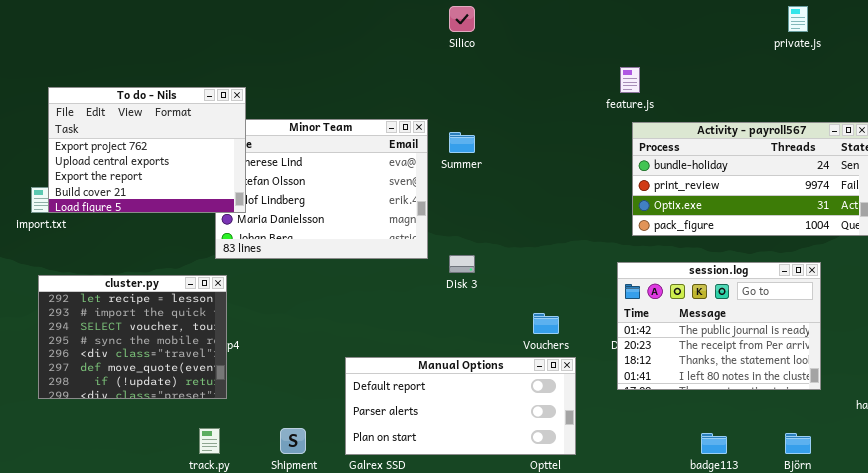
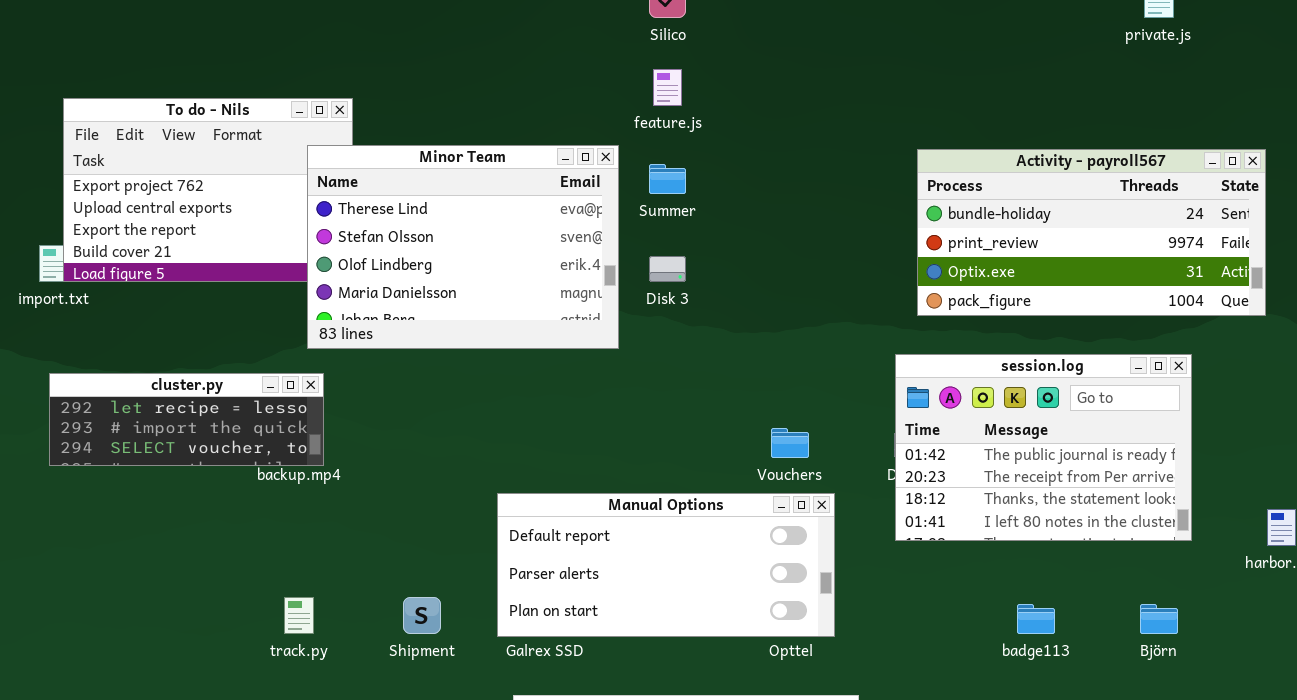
feature.js: [620,67,640,93] -> [653,69,682,106], moved
Minor Team: [215,119,428,259] -> [307,145,619,349], raised
Disk 3: [449,255,475,273] -> [649,256,686,282], moved
cluster.py: [38,275,227,399] -> [49,373,324,466], resized

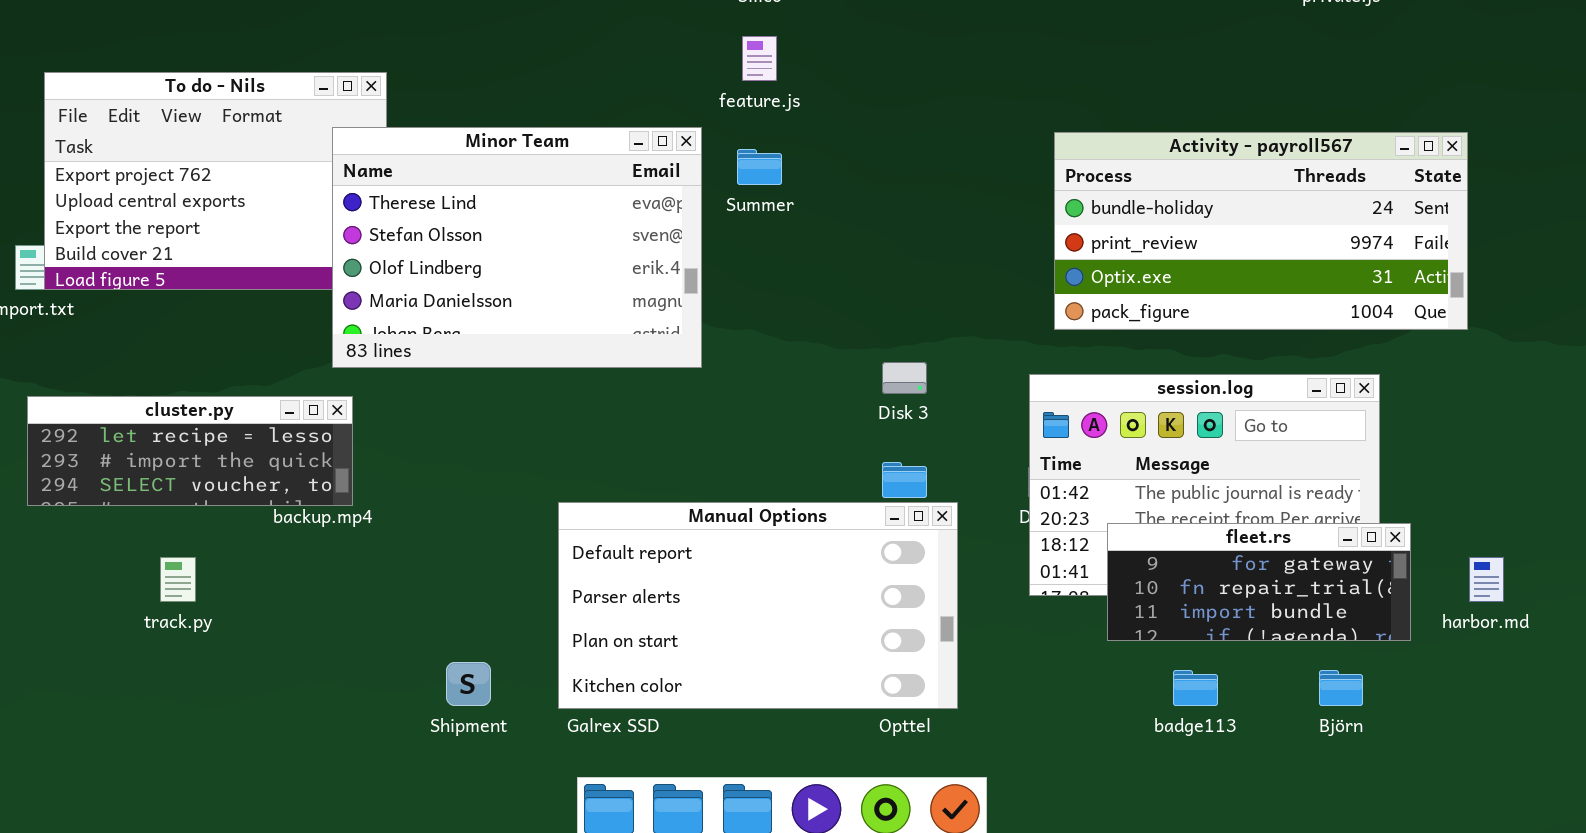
Disk 3: [649,256,686,282] -> [882,362,927,394], moved
fleet.rs: none -> [1107,523,1411,641], opened
Manual Options: [497,493,835,637] -> [558,502,958,709], resized
track.py: [284,597,314,634] -> [160,557,196,602], moved

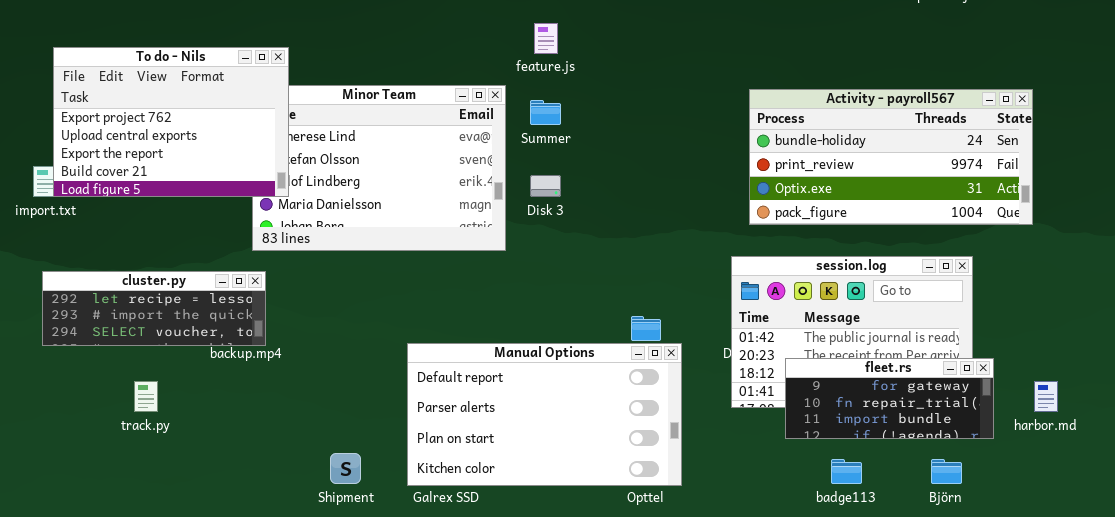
To do - Nils: [44,72,387,290] -> [53,47,289,197], raised
Disk 3: [882,362,927,394] -> [530,175,561,197], moved

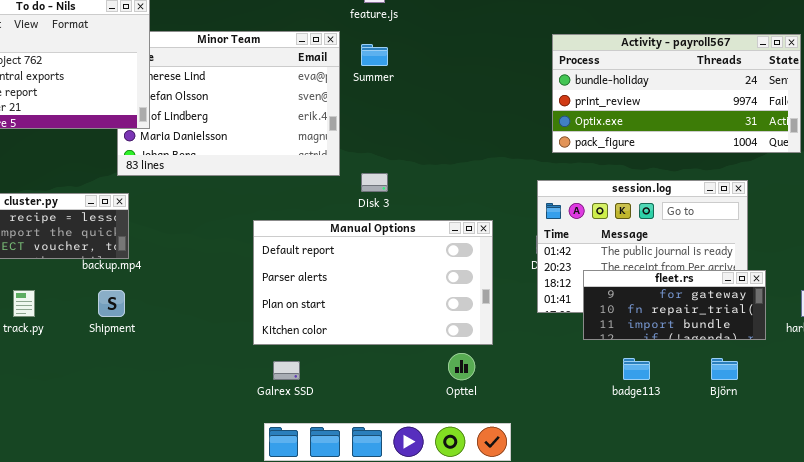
Disk 3: [530,175,561,197] -> [361,173,388,192], moved
Manual Options: [407,343,682,486] -> [253,220,493,345], moved
Shipment: [330,453,361,484] -> [98,290,125,317], moved

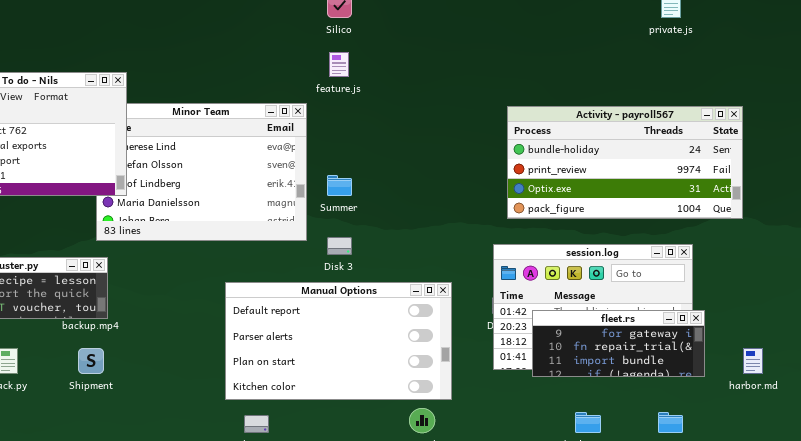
Summer: [361,44,388,66] -> [327,175,352,196], moved
fleet.rs: [583,270,766,340] -> [532,310,705,377], moved

